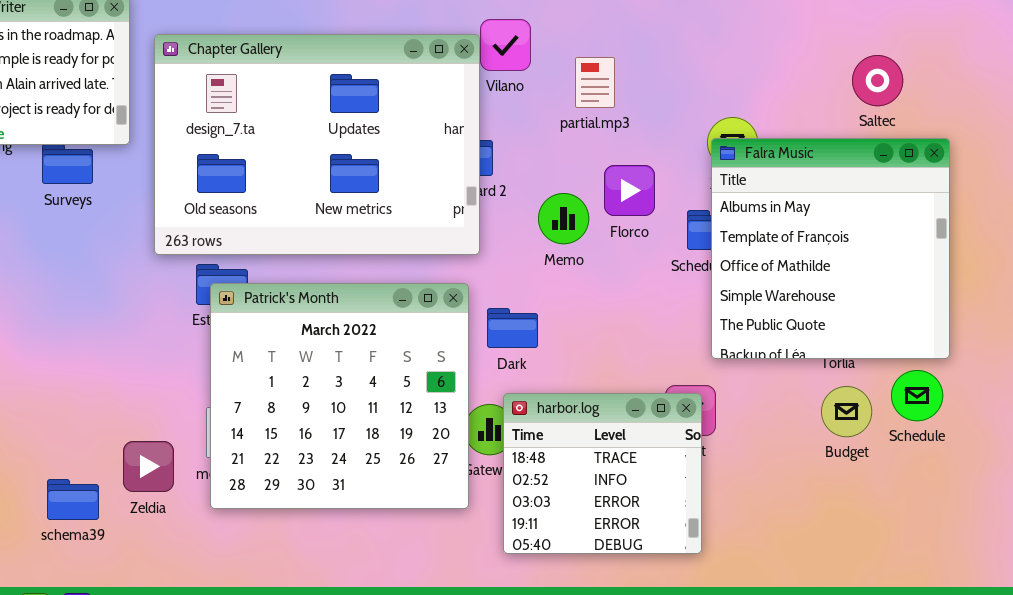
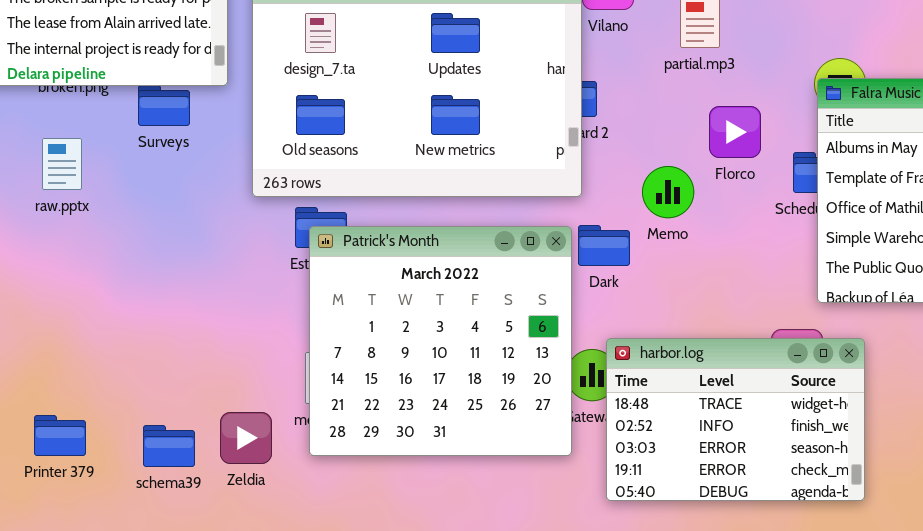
Memo: [538,193,589,244] -> [642,166,694,218], moved
Dark: [487,308,538,348] -> [578,225,630,266], moved
harbor.log: [503,393,702,554] -> [606,338,865,501], resized
Zeldia: [123,441,174,492] -> [220,412,272,464], moved

